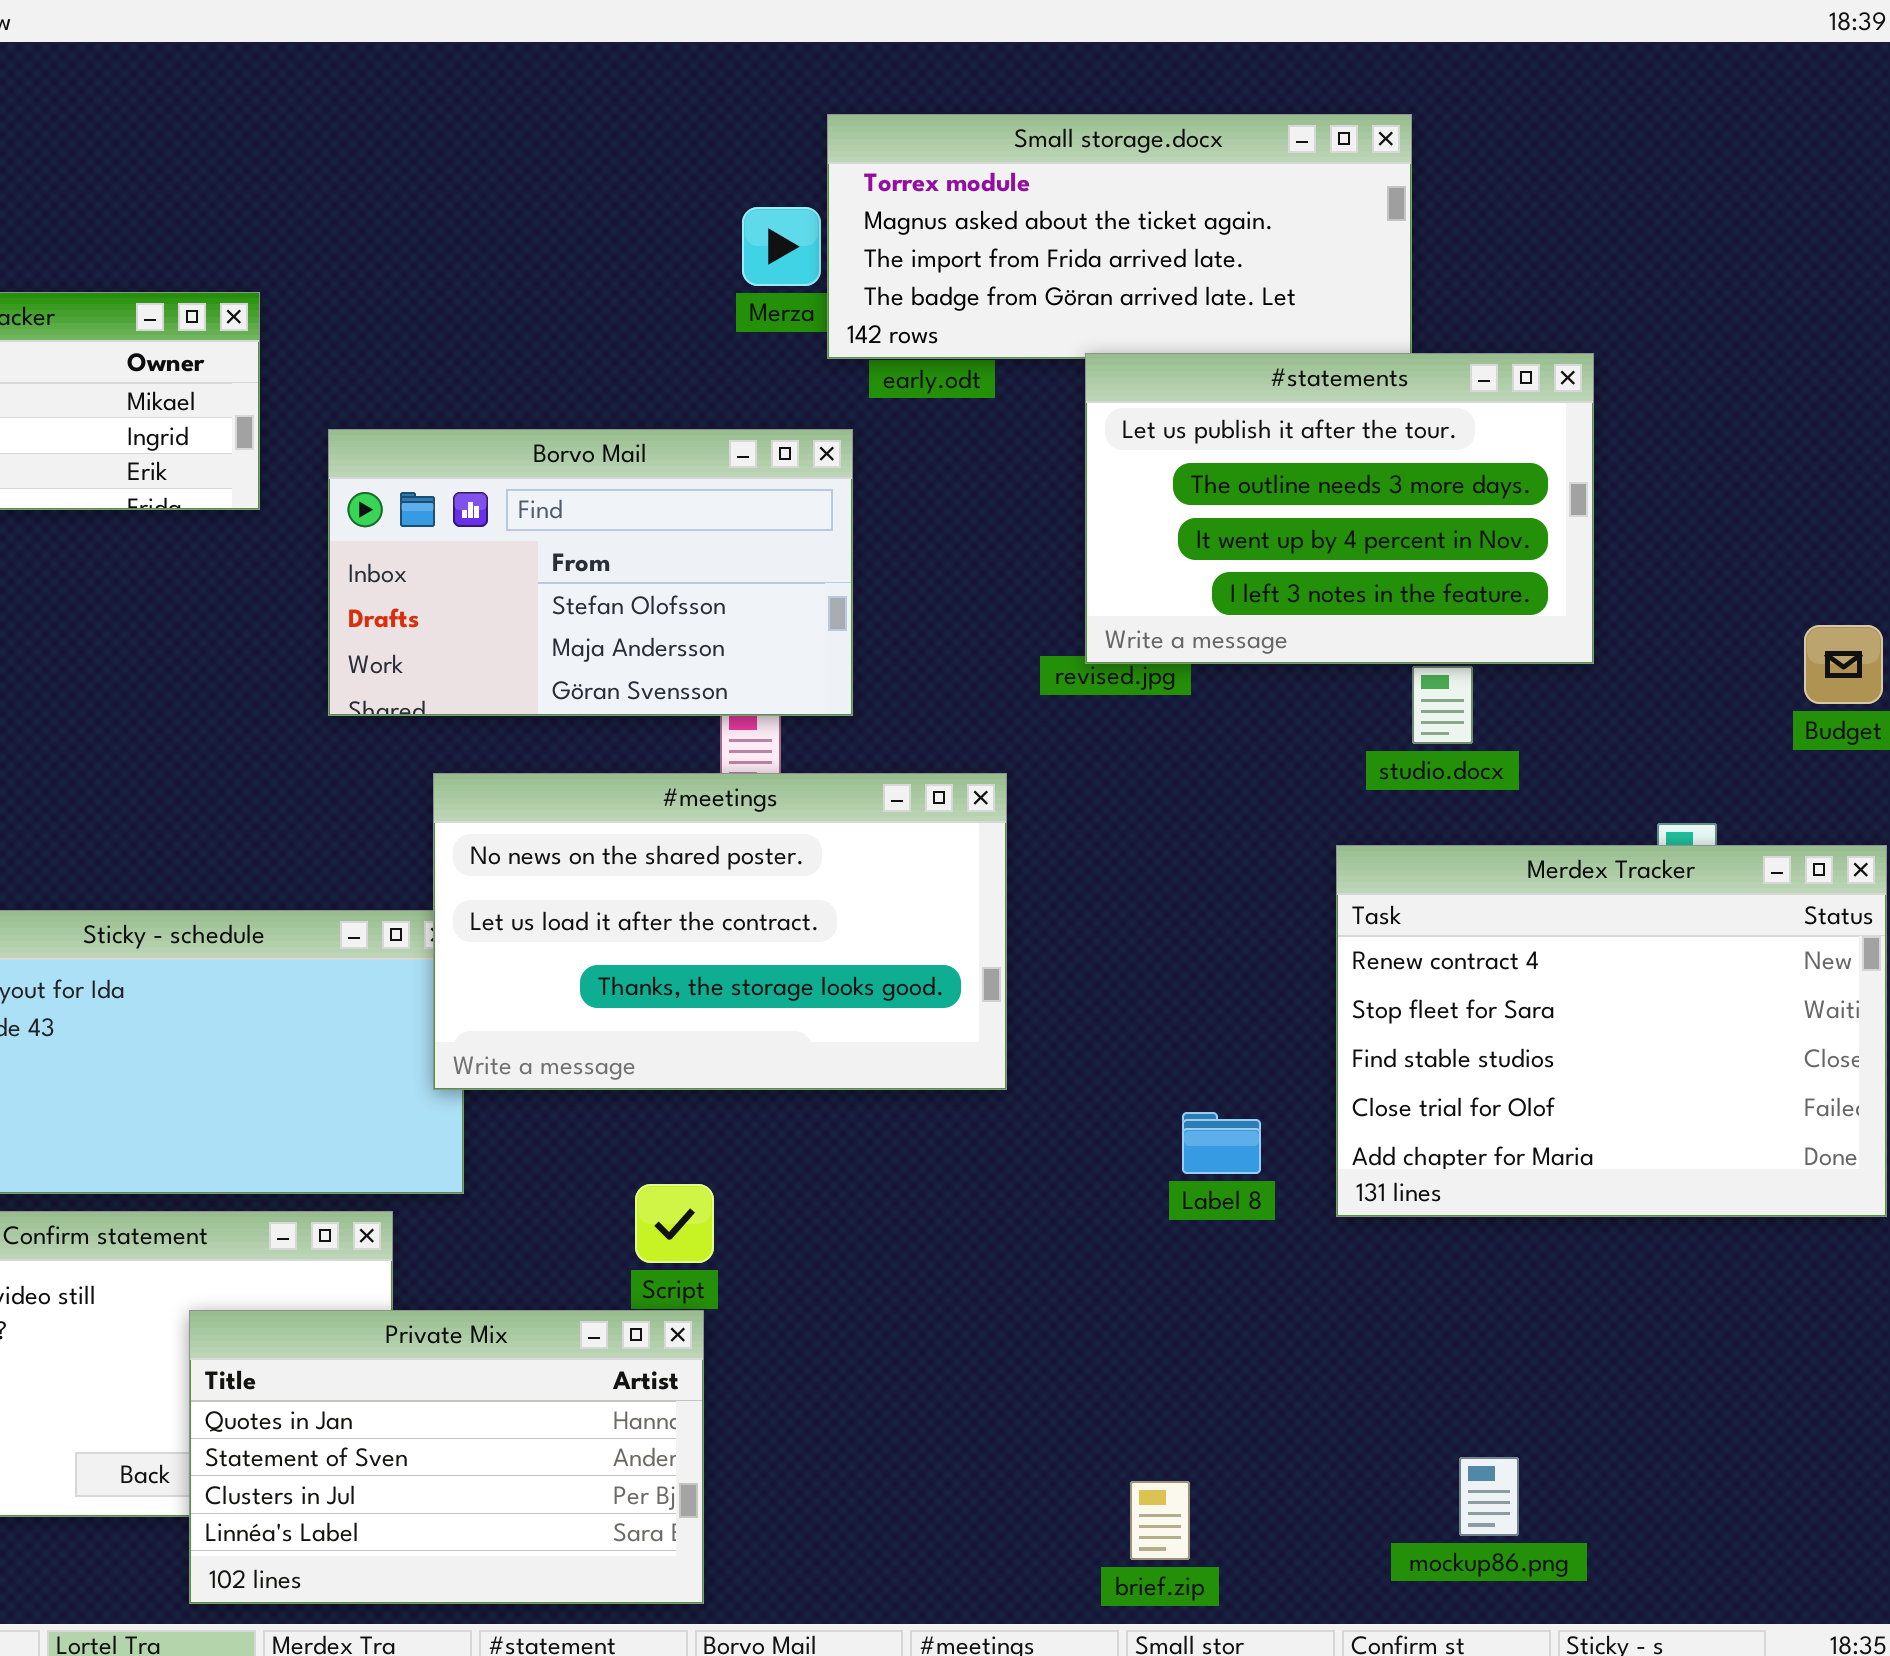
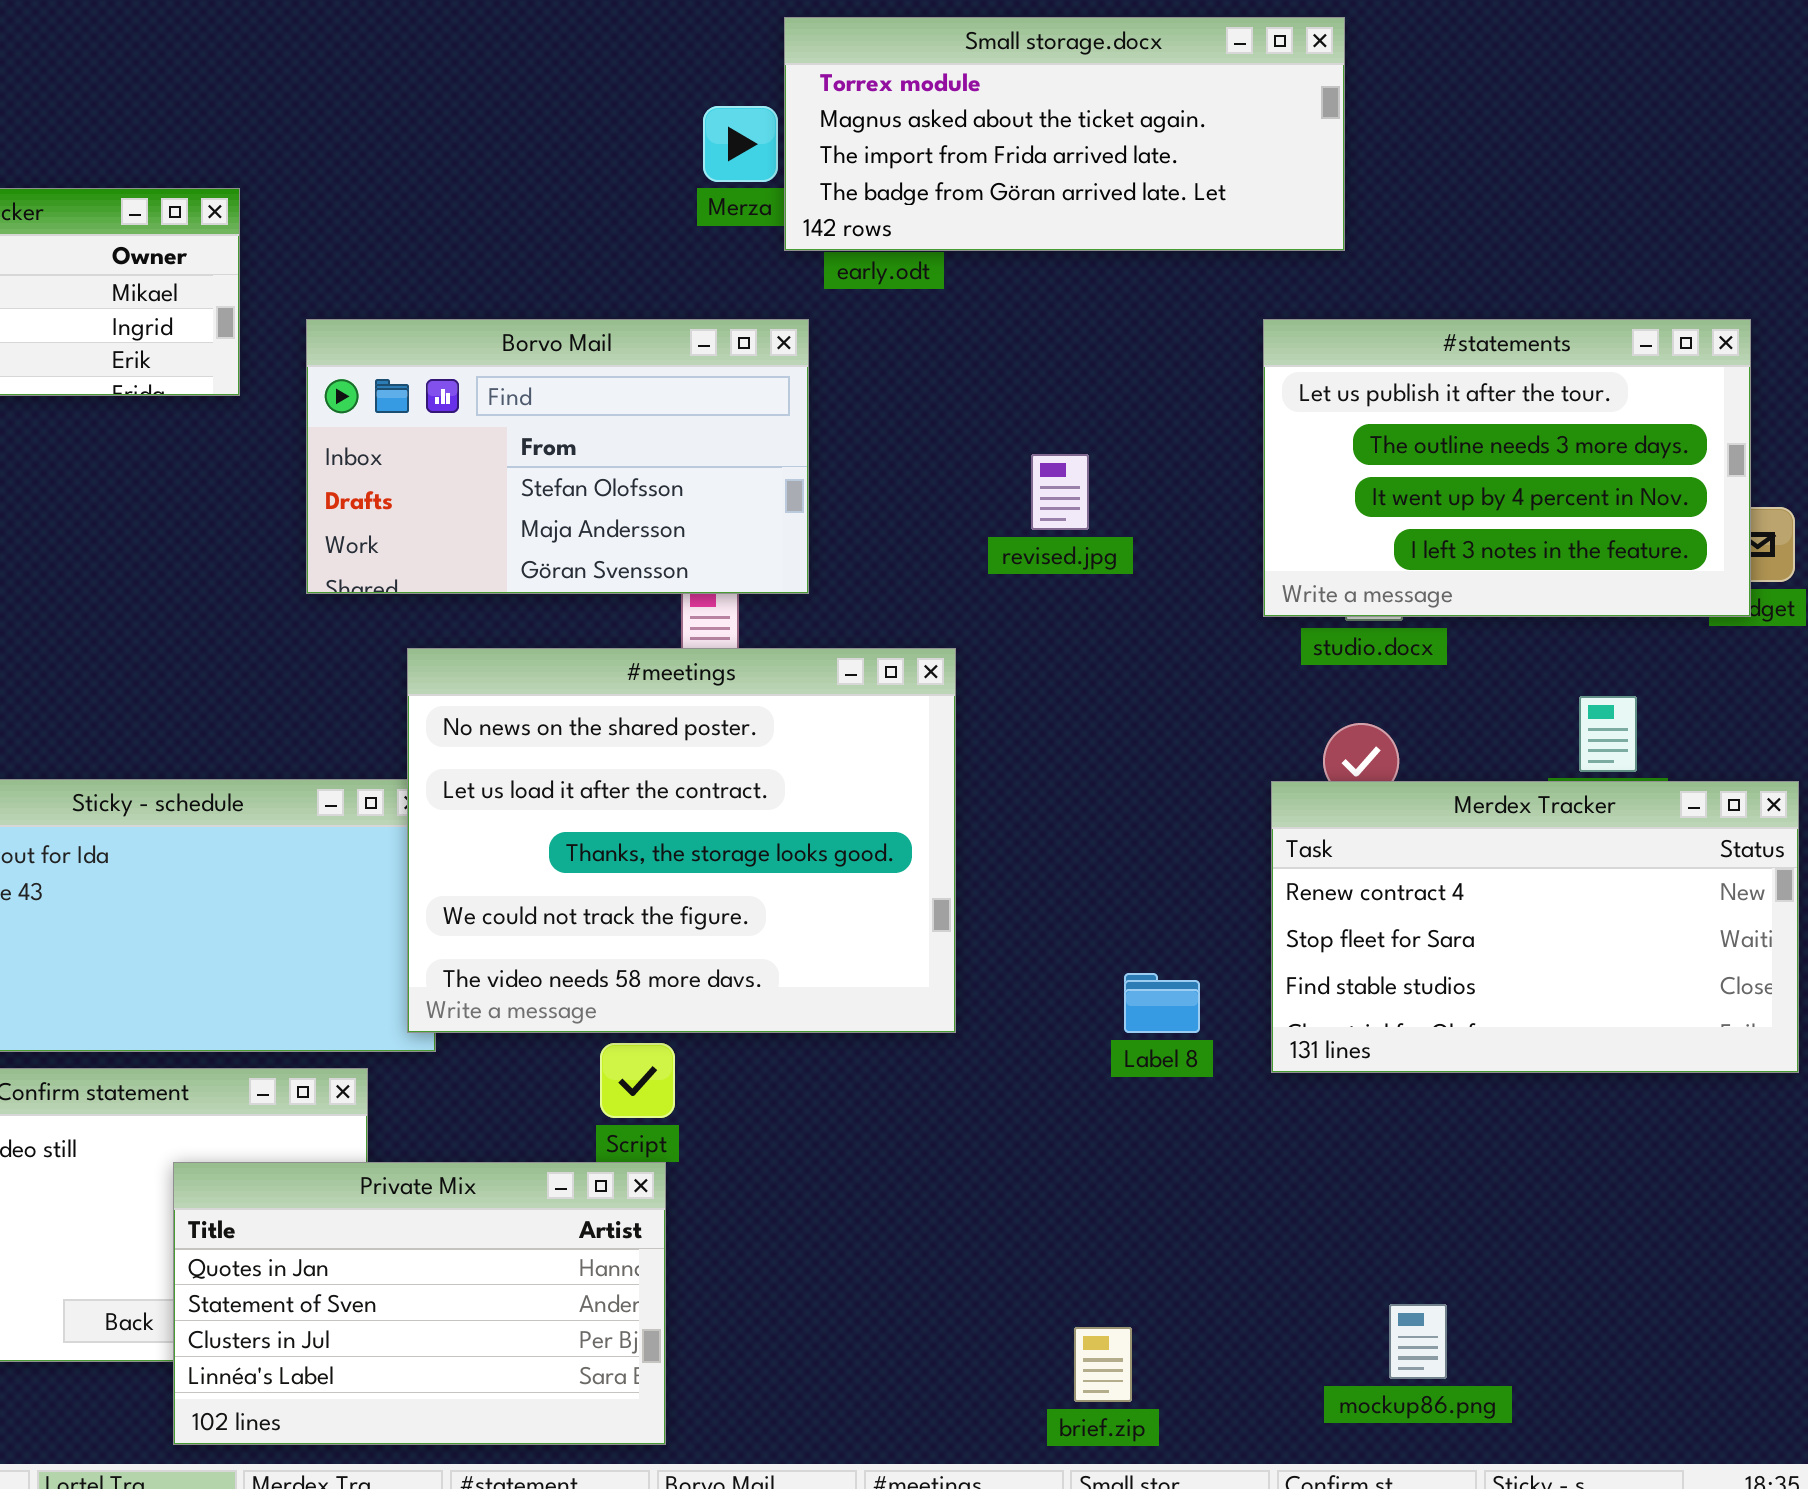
#statements: [1085,353,1594,664] -> [1263,319,1751,617], moved
#meetings: [433,773,1007,1090] -> [407,648,956,1033], resized
Merdex Tracker: [1336,845,1887,1217] -> [1271,781,1799,1073], resized

